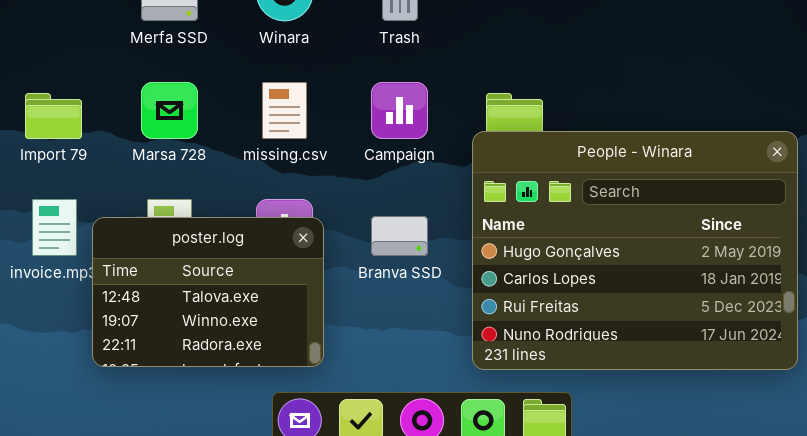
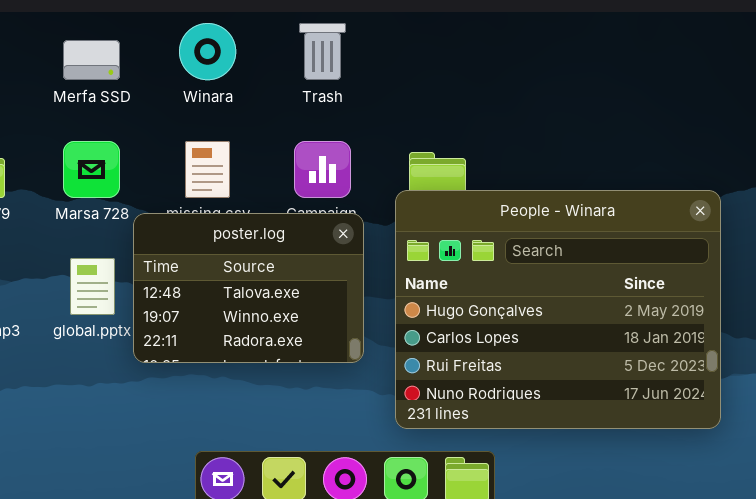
poster.log: [92,217,324,367] -> [133,213,364,363], moved

